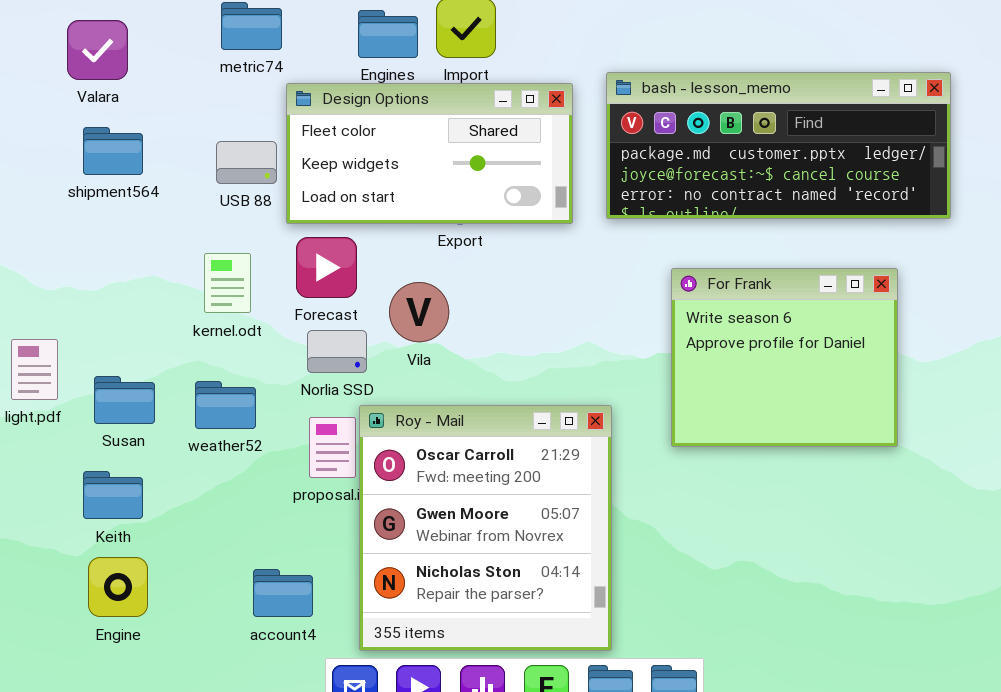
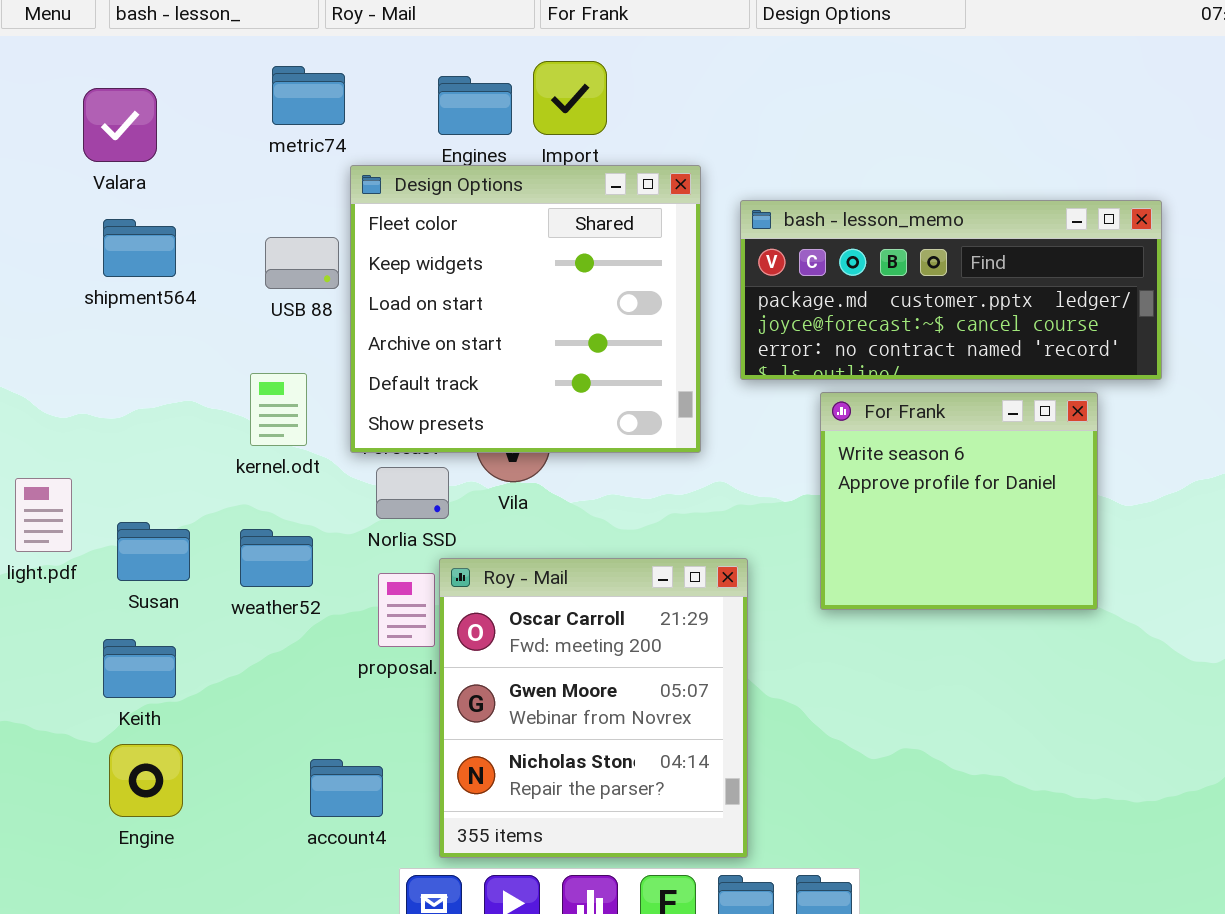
bash - lesson_memo: [606,72,951,219] -> [740,200,1162,380], moved
Design Options: [286,83,573,224] -> [350,165,701,453], resized

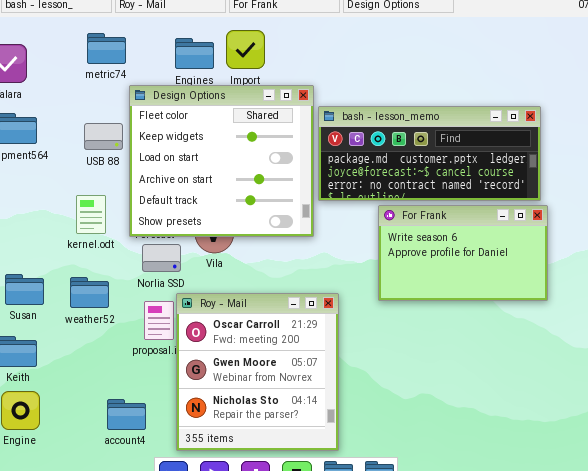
bash - lesson_memo: [740,200,1162,380] -> [318,106,541,201], moved
For Frank: [820,392,1098,610] -> [378,205,548,301], resized

